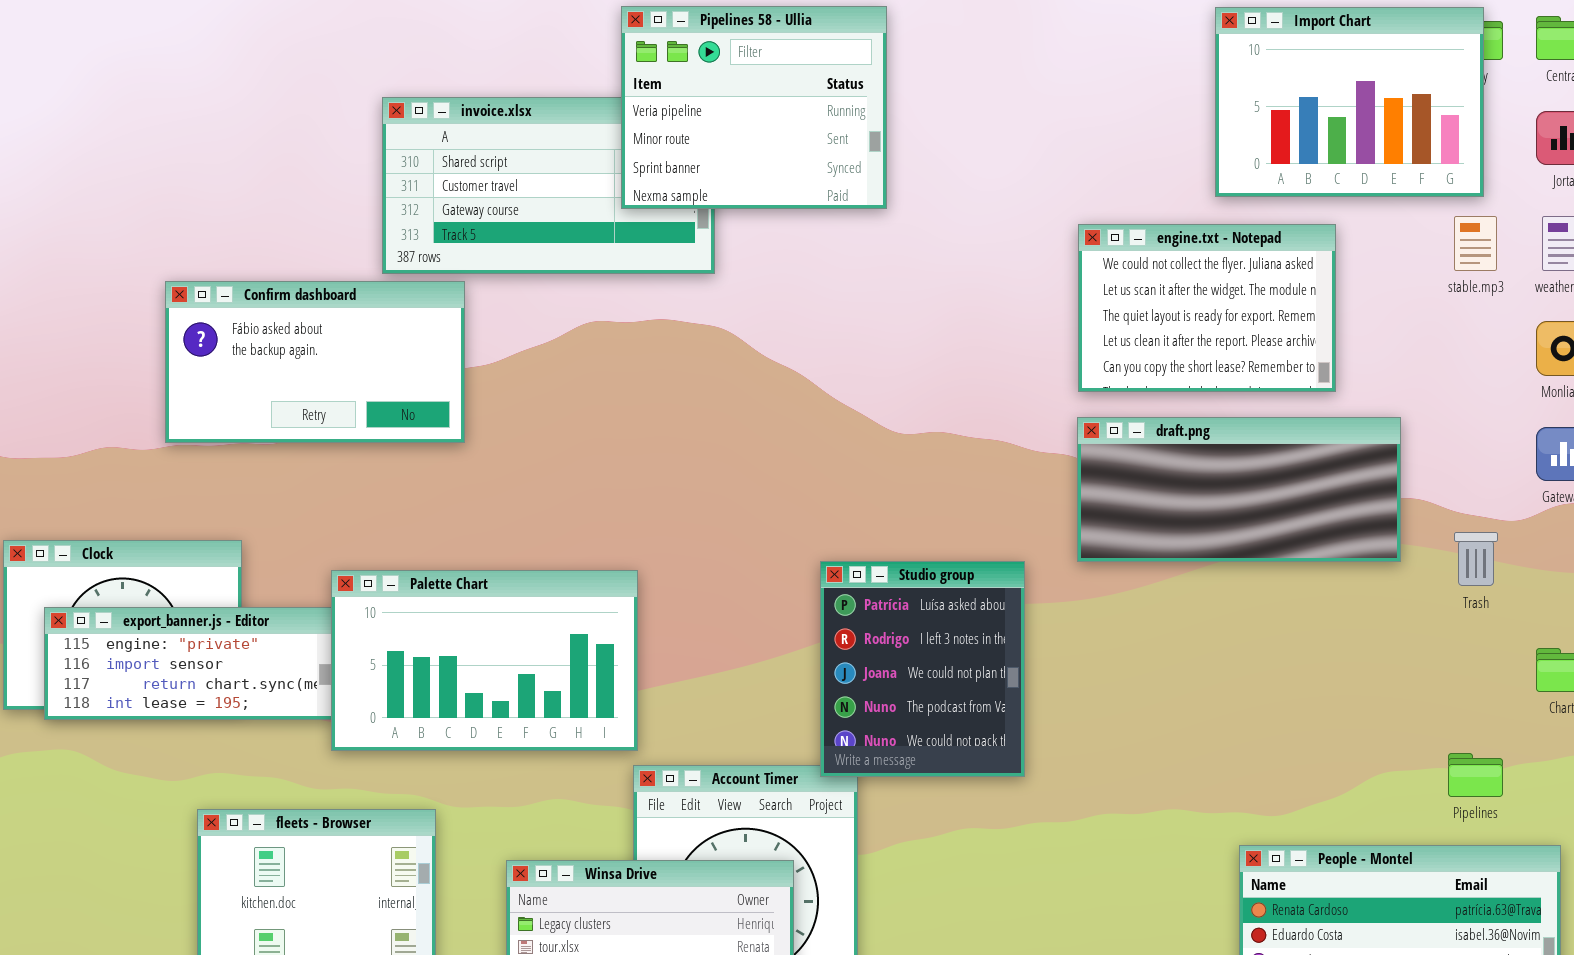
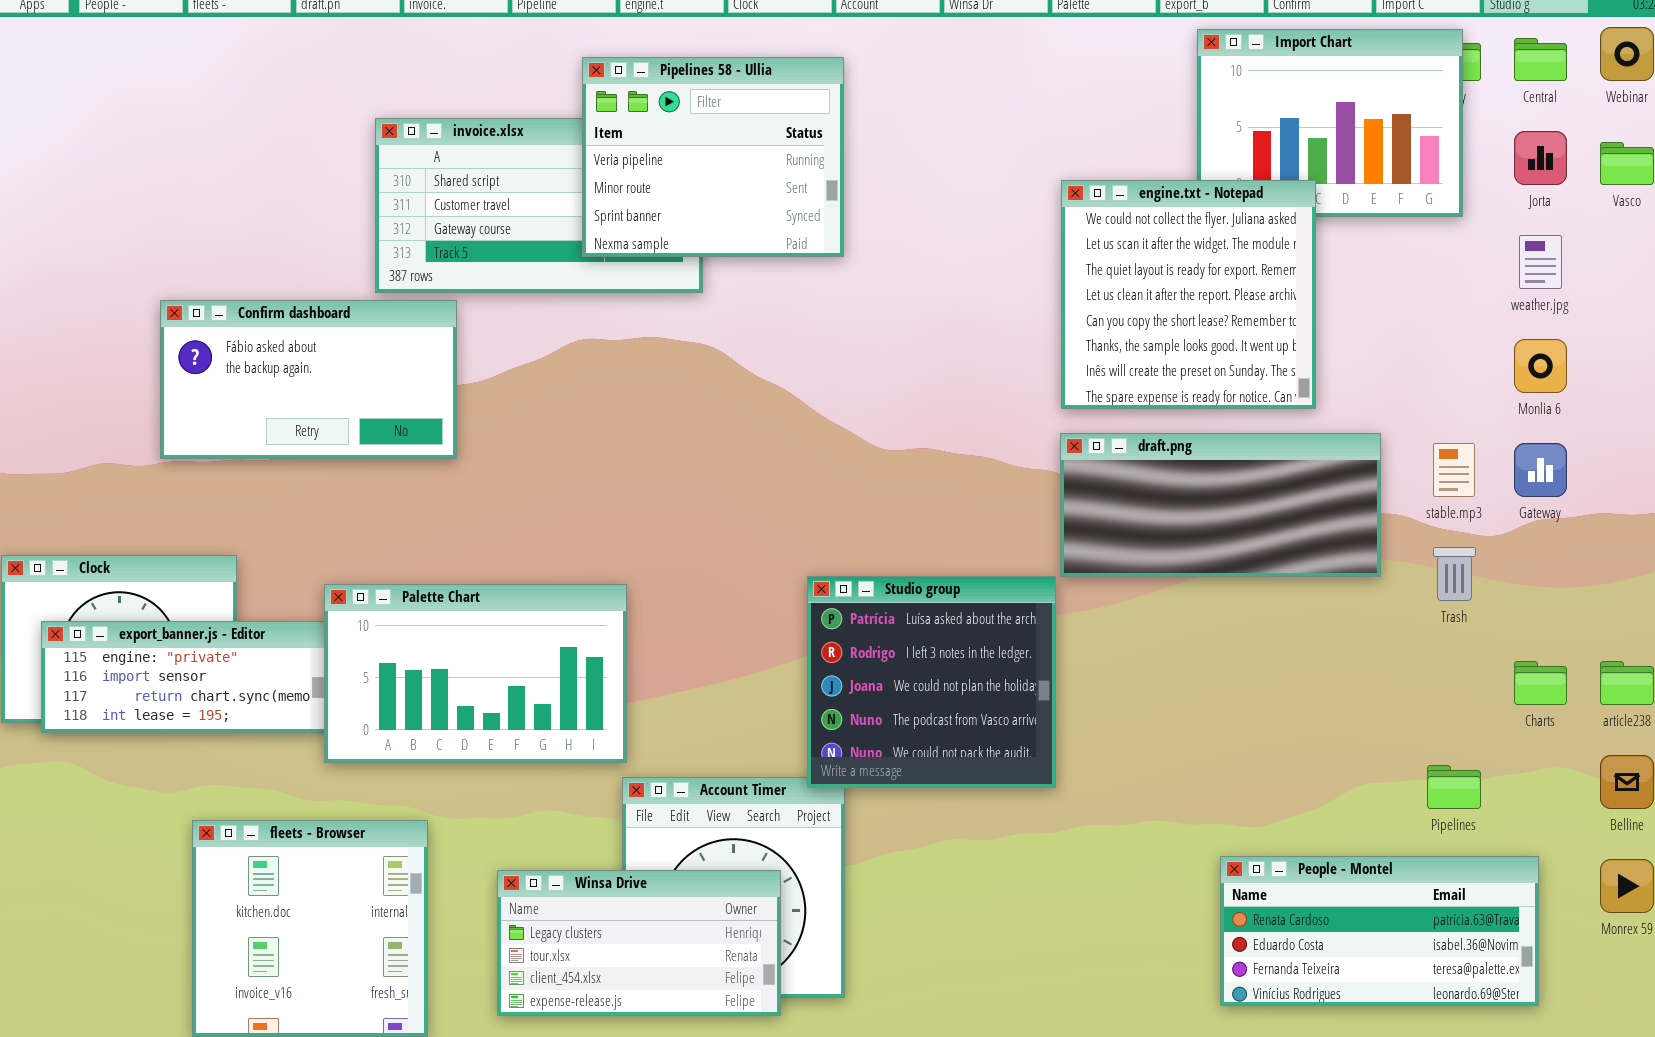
Pipelines 58 - Ullia: [621,6,887,209] -> [582,57,844,257], moved
stable.mp3: [1454,216,1497,271] -> [1433,443,1475,497], moved
engine.txt - Notepad: [1078,224,1336,392] -> [1061,180,1316,409], resized
Studio group: [820,561,1025,777] -> [807,576,1056,788], resized

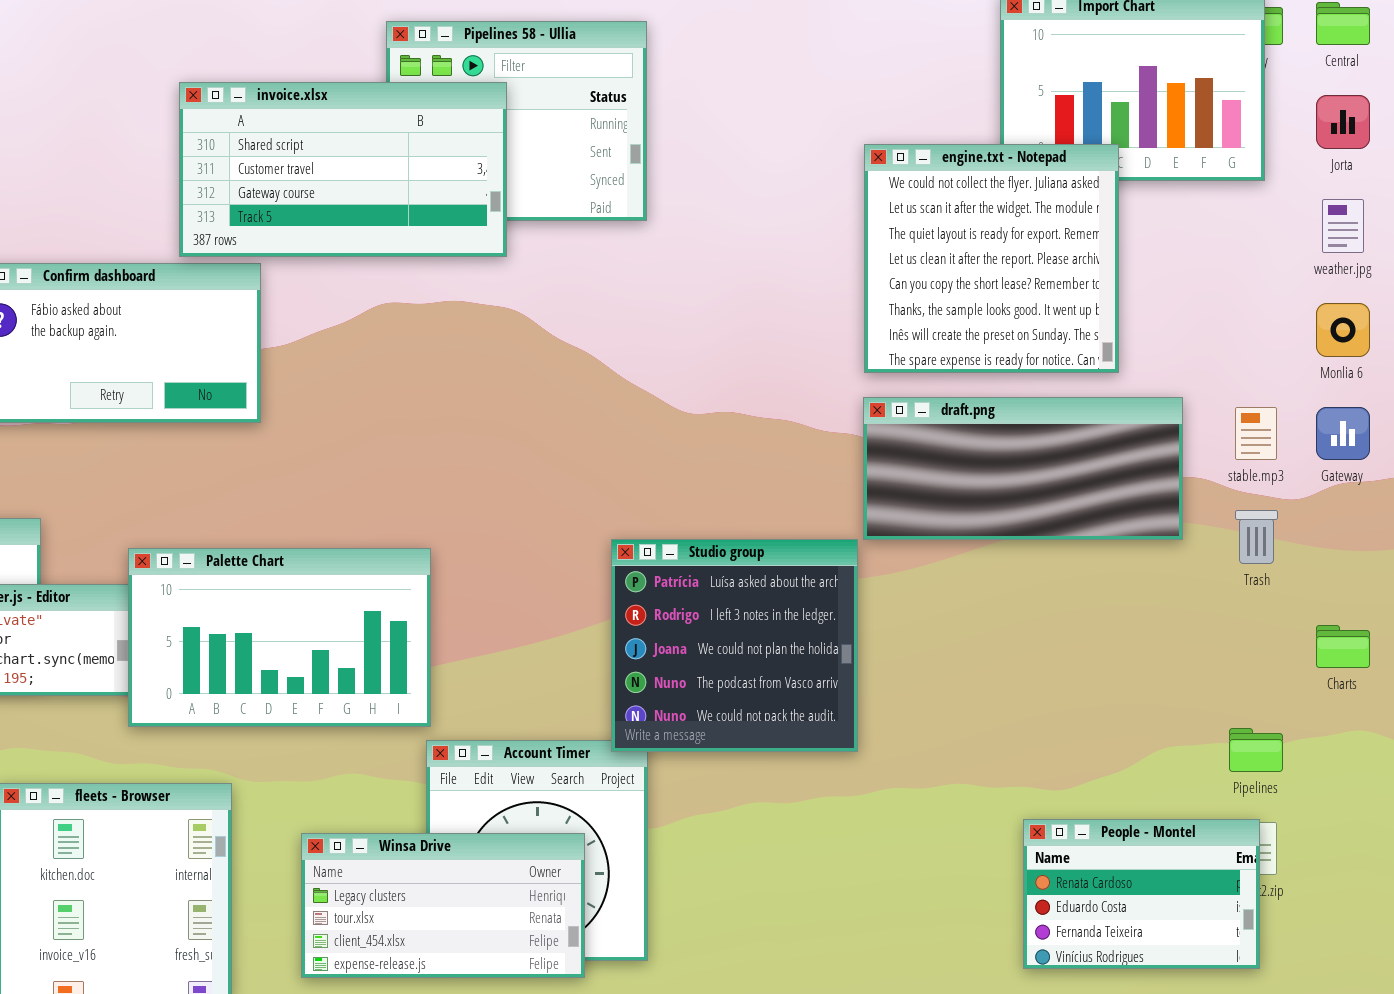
invoice.xlsx: [375,118,703,293] -> [179,82,507,257], raised
People - Montel: [1220,856,1539,1006] -> [1023,819,1260,969], resized

